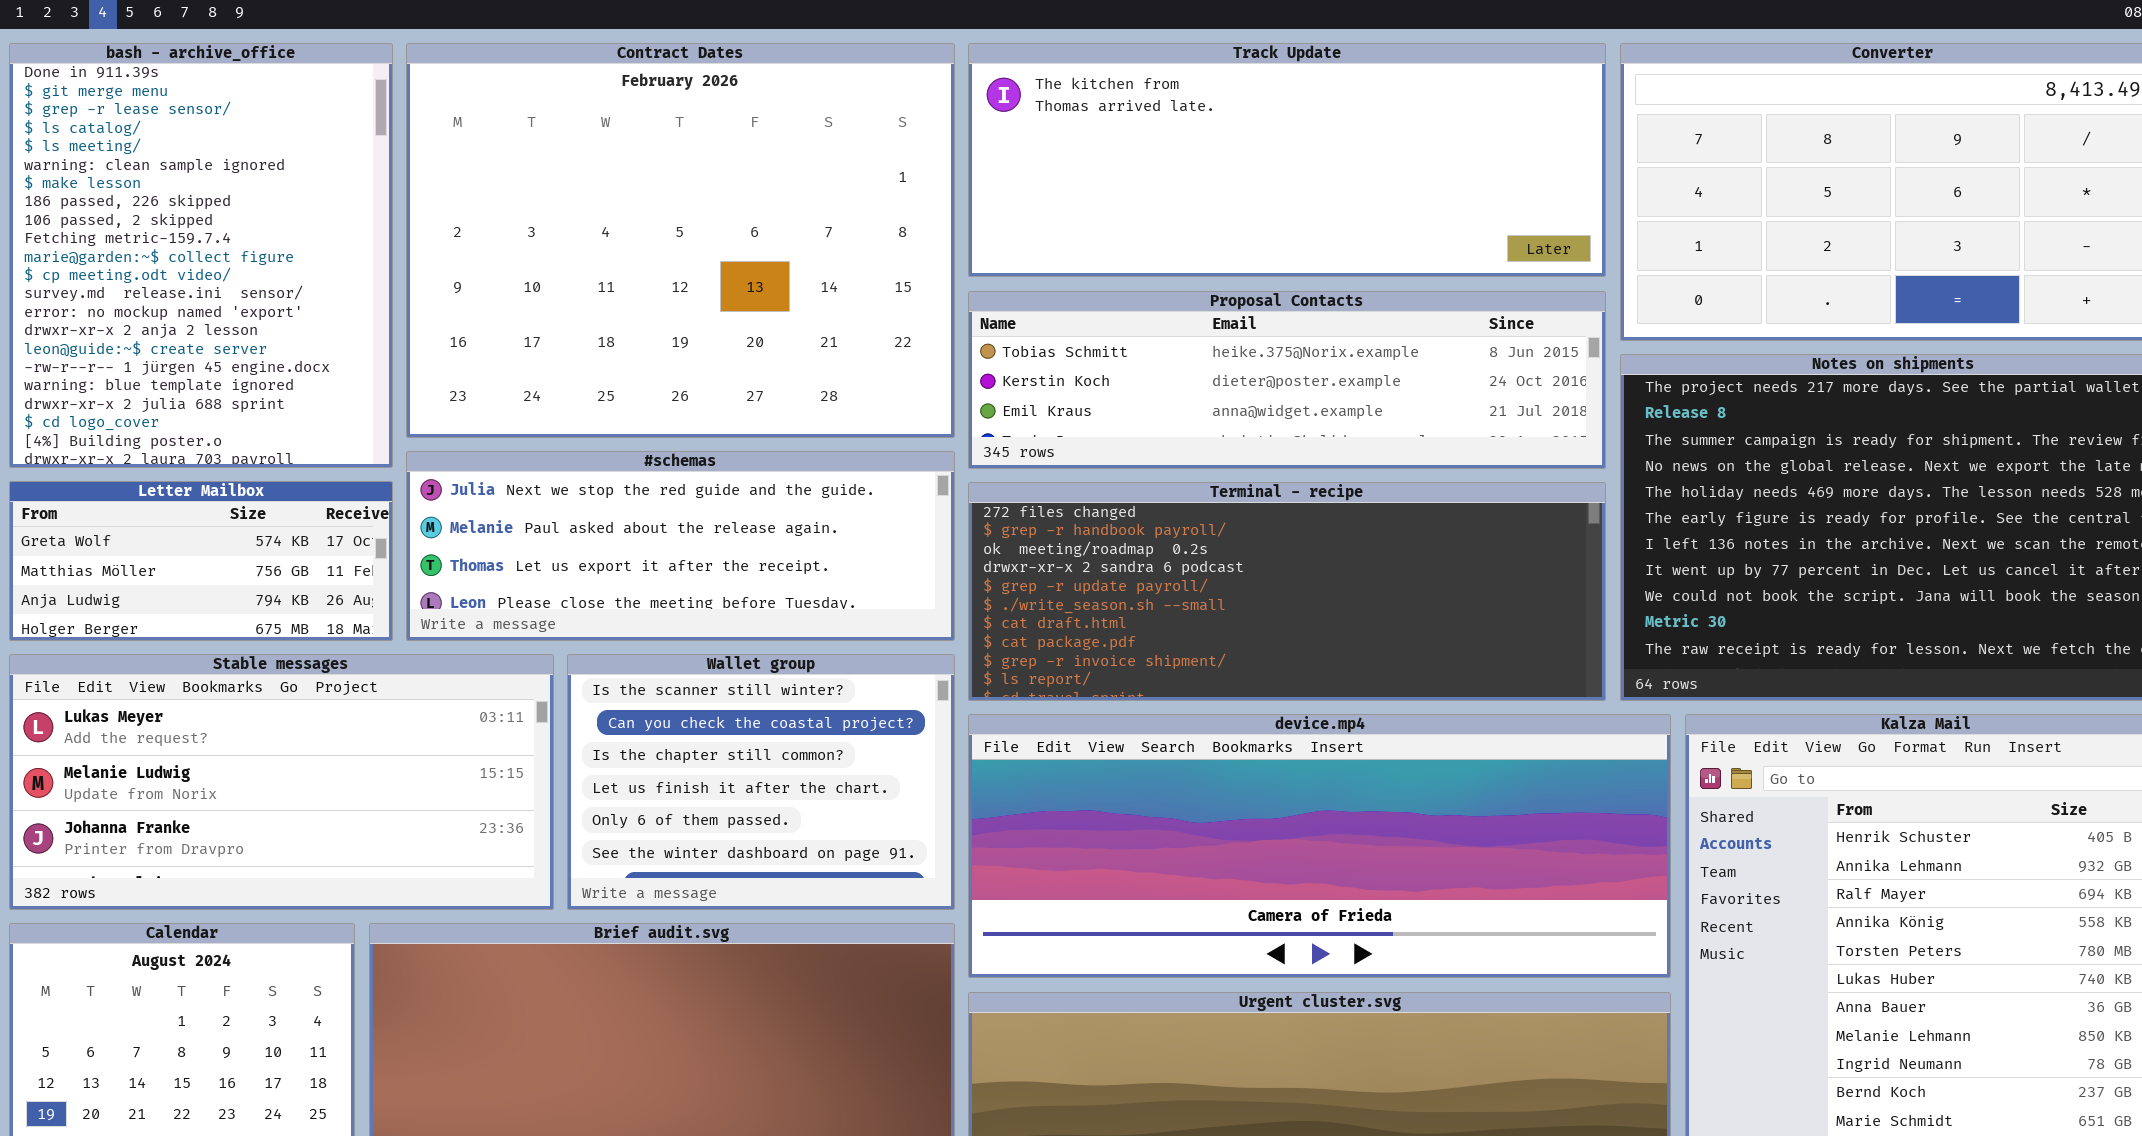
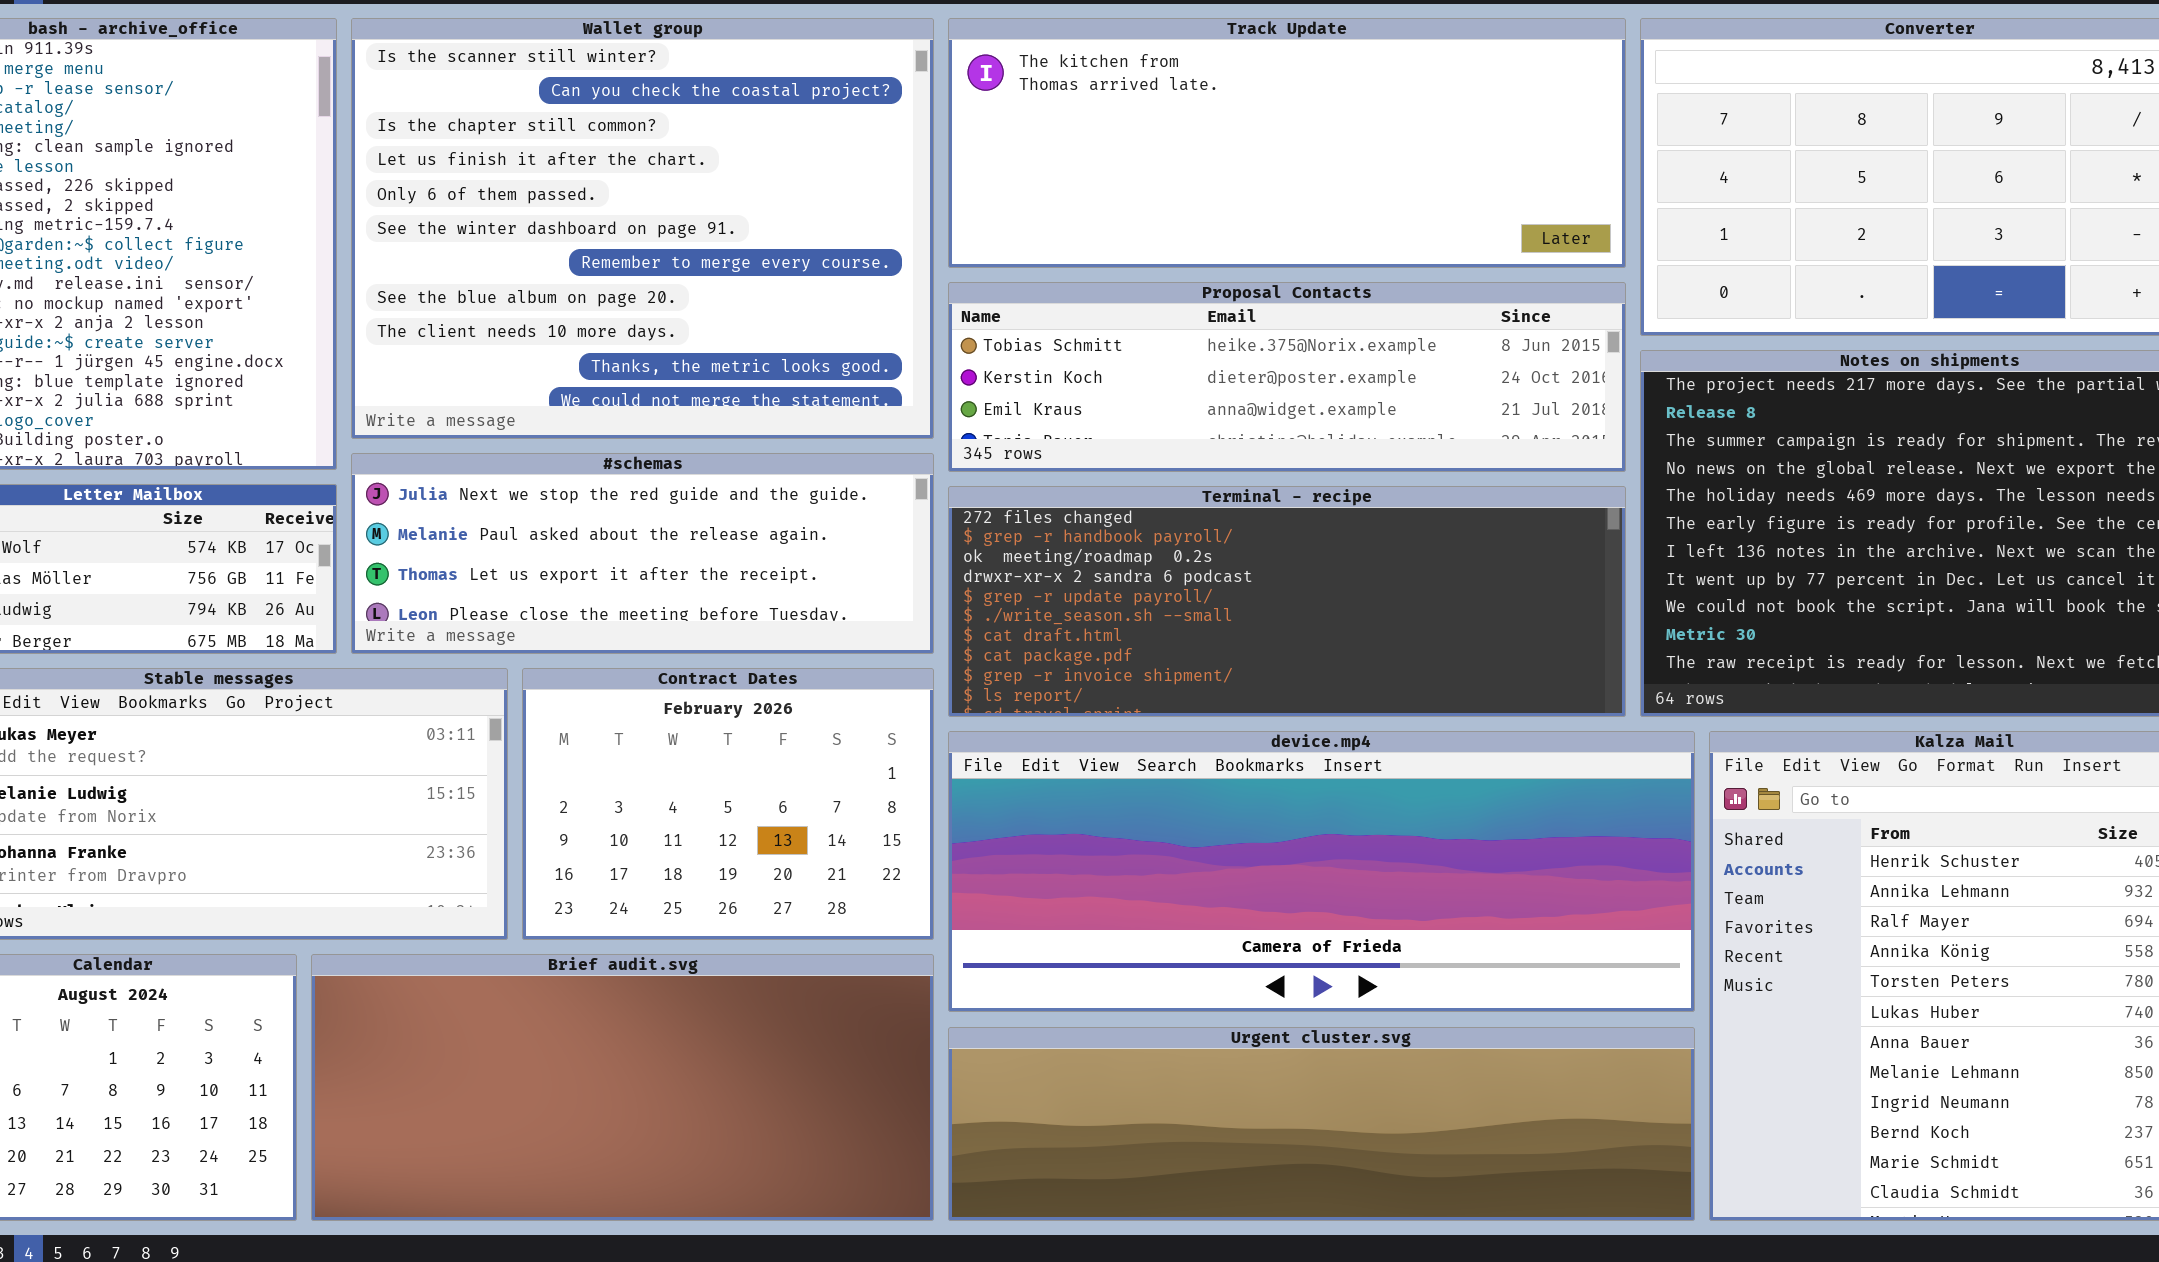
Contract Dates: [406,43,955,438] -> [522,668,934,940], moved, resized
Wallet group: [567,654,955,910] -> [351,18,934,439], moved, resized

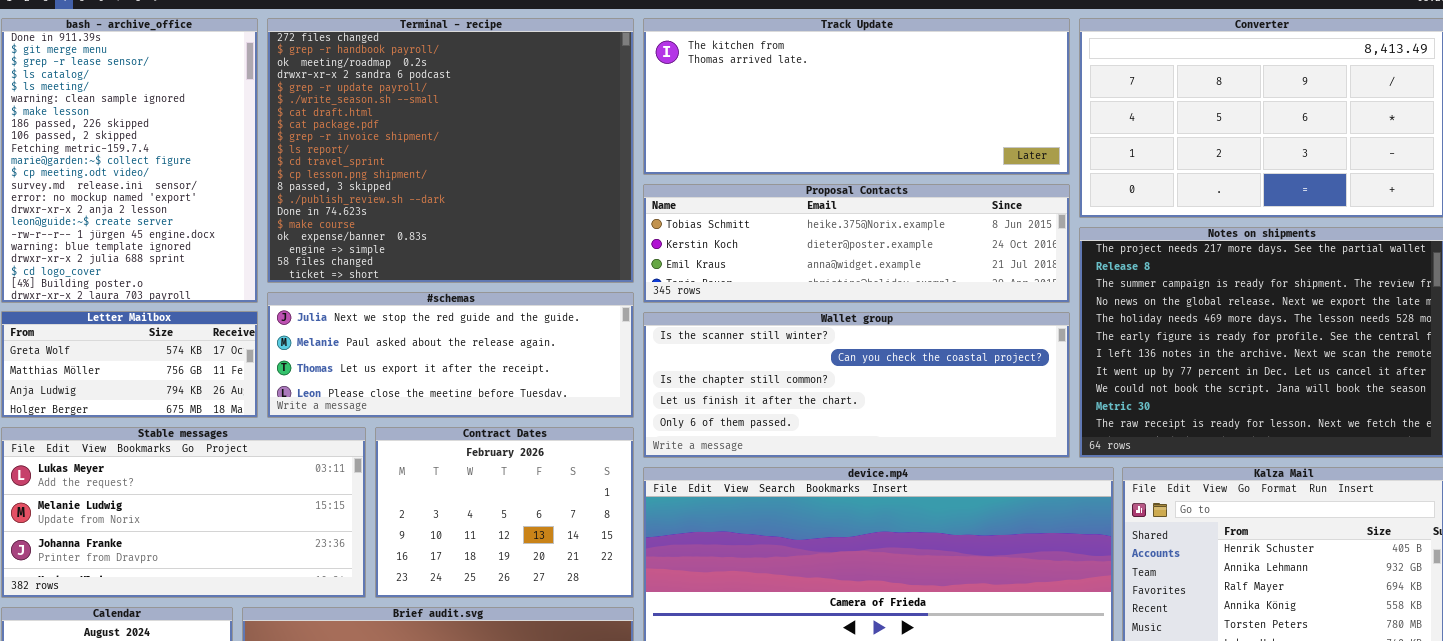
Wallet group: [351,18,934,439] -> [643,312,1070,458], moved, resized
Terminal - recipe: [948,486,1626,717] -> [267,18,634,283], moved, resized

